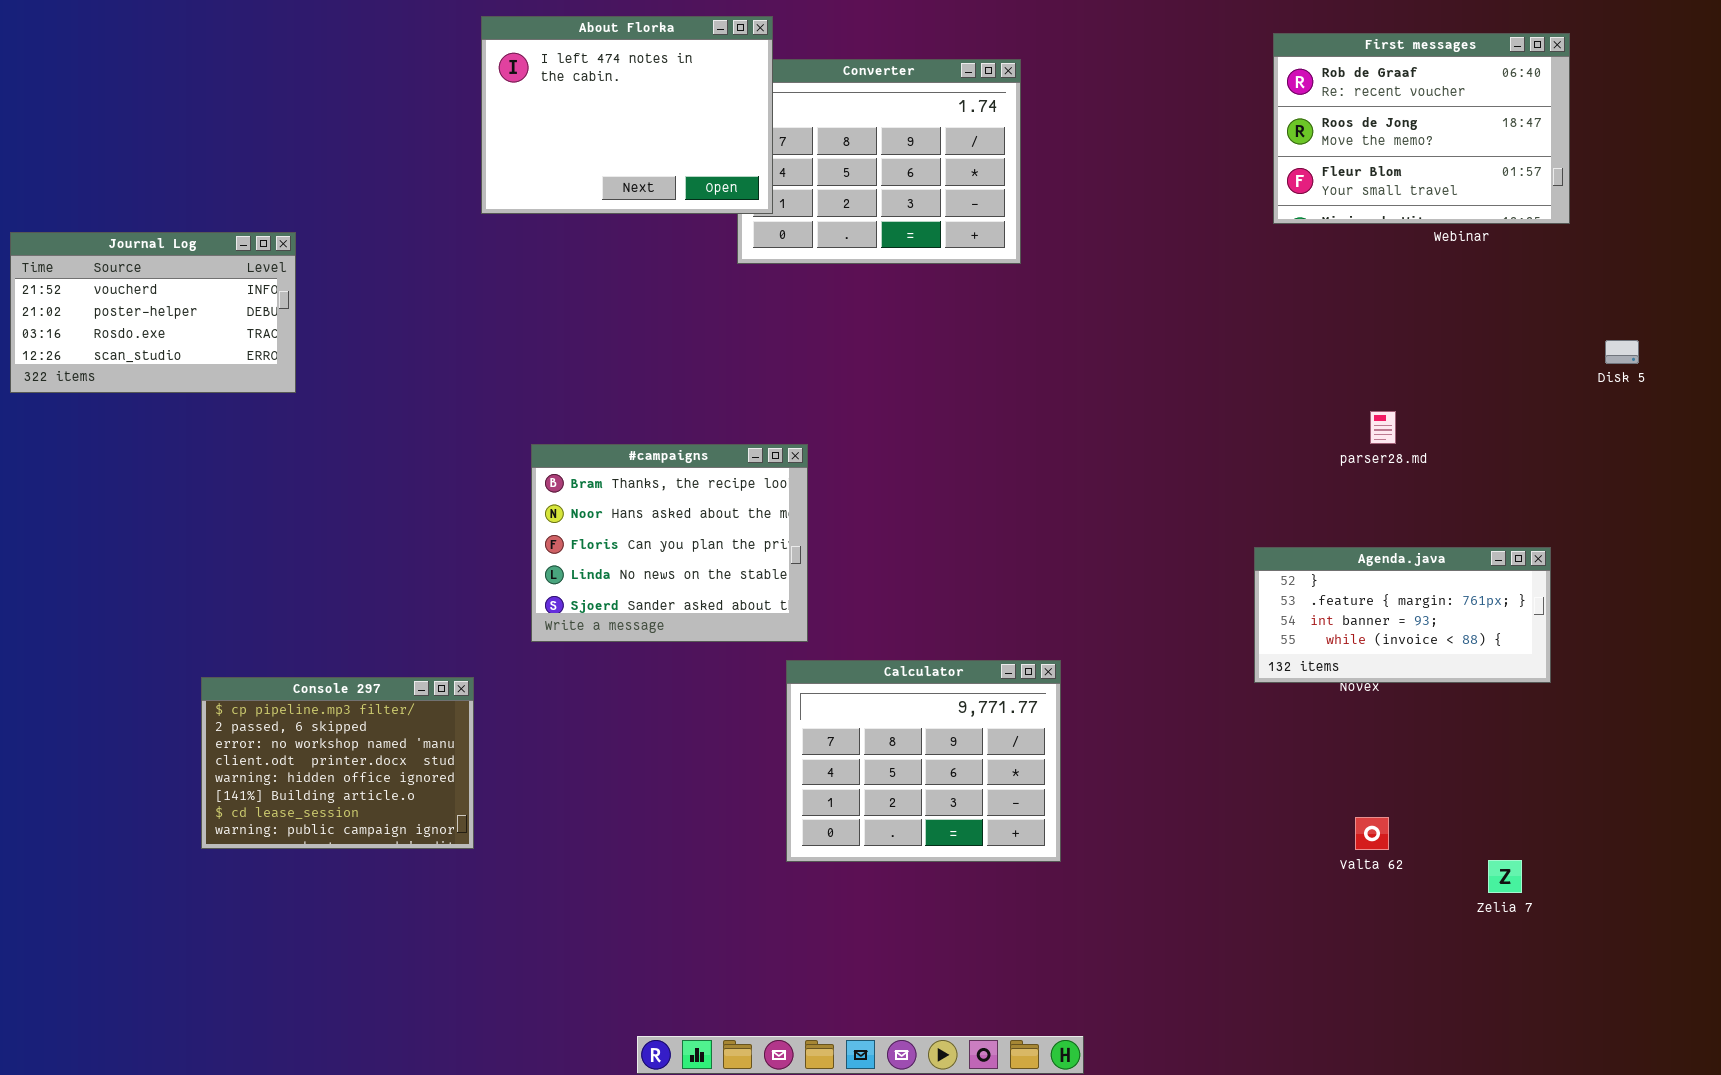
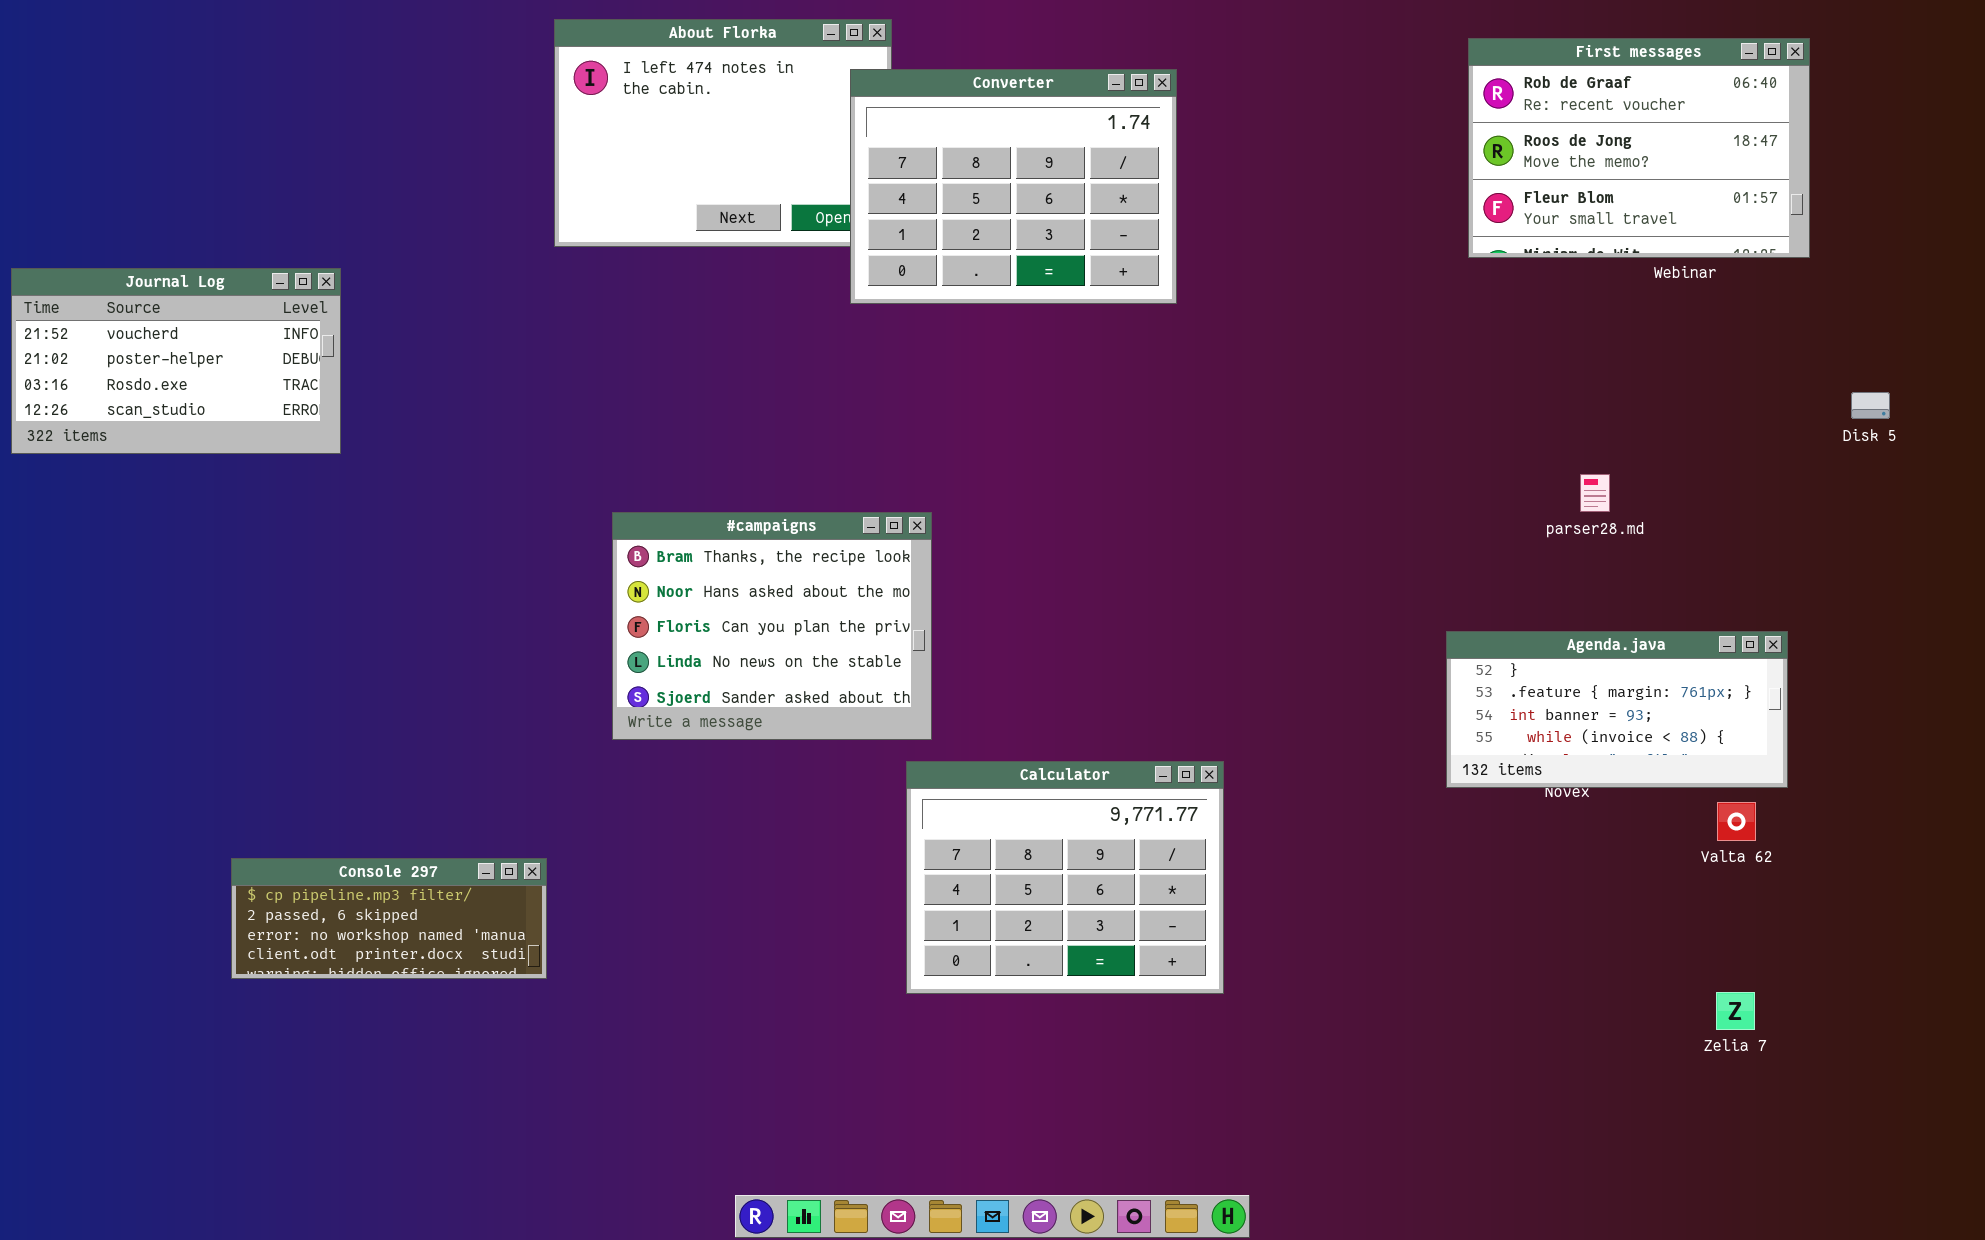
Converter: [737,59,1021,264] -> [850,69,1177,304], raised
Console 297: [201,677,474,849] -> [231,858,547,979], resized
Valta 62: [1355,817,1389,850] -> [1717,802,1756,841], moved

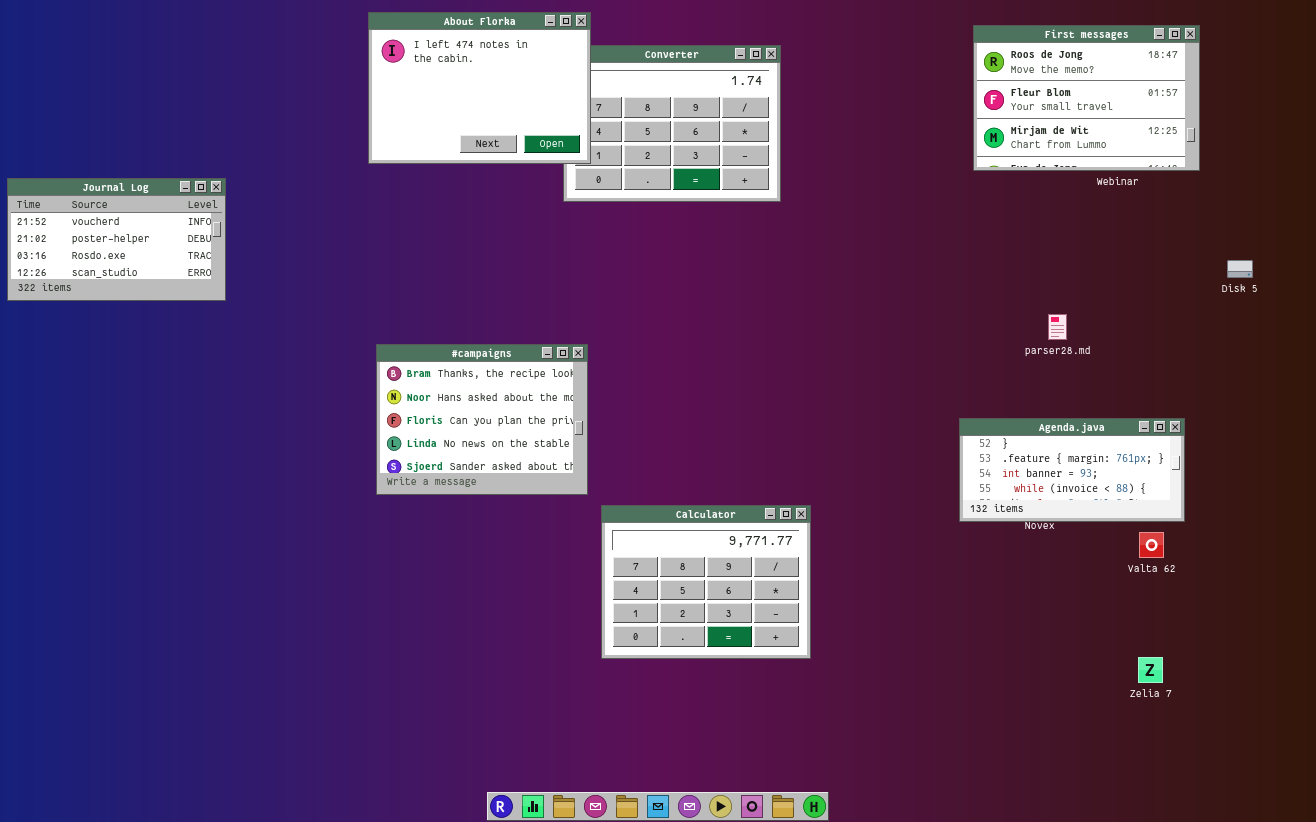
About Florka: [554,19,892,247] -> [368,12,591,164], raised
First messages: [1468,38,1810,258] -> [973,25,1200,171], scrolled down 1 row
#campaigns: [612,512,932,740] -> [376,344,588,495], moved
Console 297: [231,858,547,979] -> none, closed

